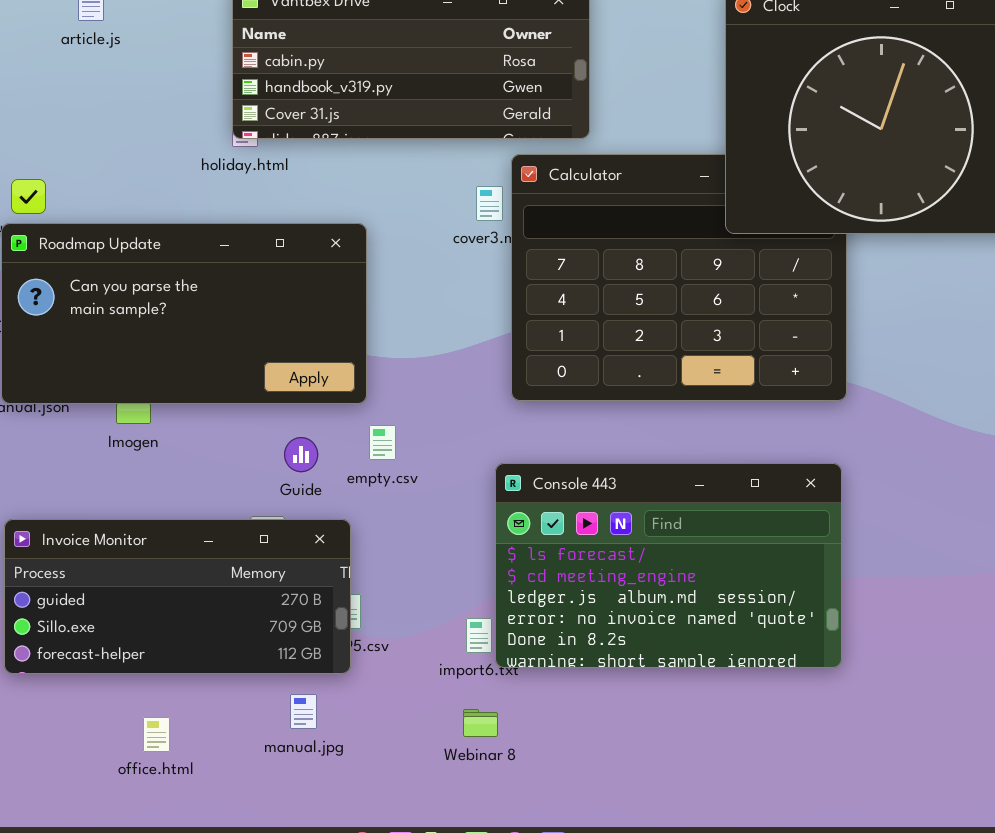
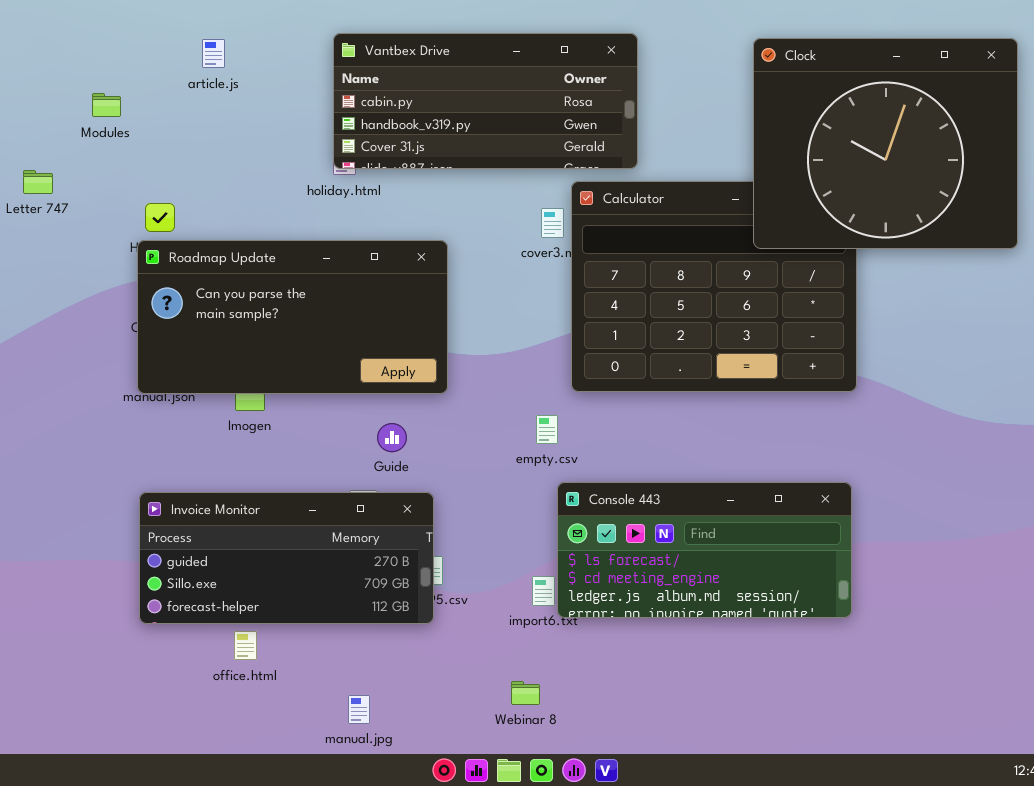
empty.csv: [369,425,396,460] -> [536,415,558,444], moved
Console 443: [495,463,842,668] -> [557,482,852,618], resized
manual.jpg: [290,694,317,729] -> [348,695,370,724], moved
Webinar 8: [463,709,498,737] -> [511,681,540,705], moved
office.html: [143,717,170,752] -> [234,631,257,660], moved

